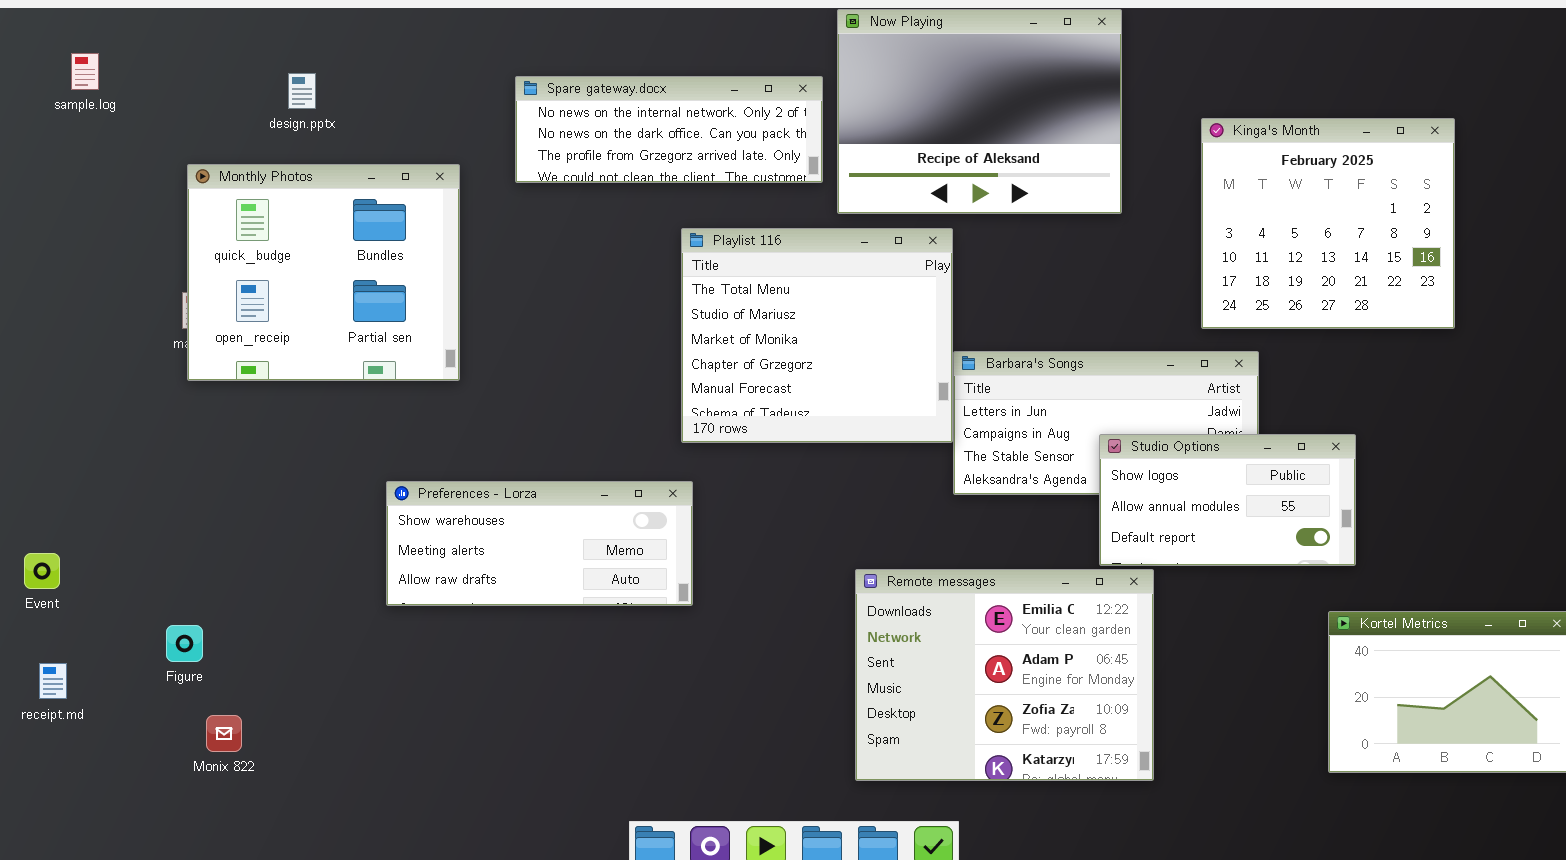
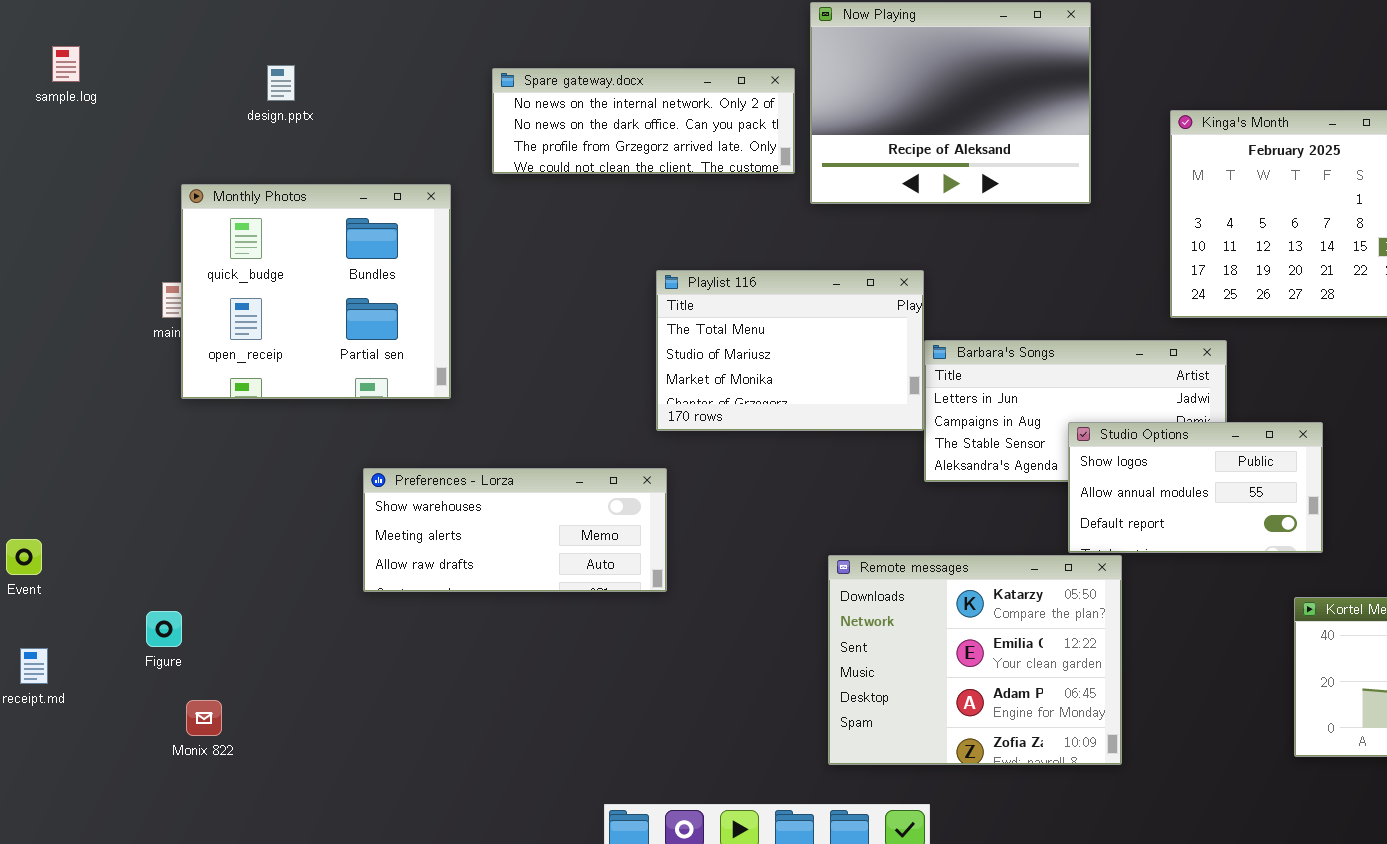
Monthly Photos: [187,164,460,381] -> [181,184,451,399], moved
Playlist 116: [681,228,953,443] -> [656,270,924,431], resized
Remote messages: [855,569,1154,781] -> [828,555,1122,765], scrolled up 1 row

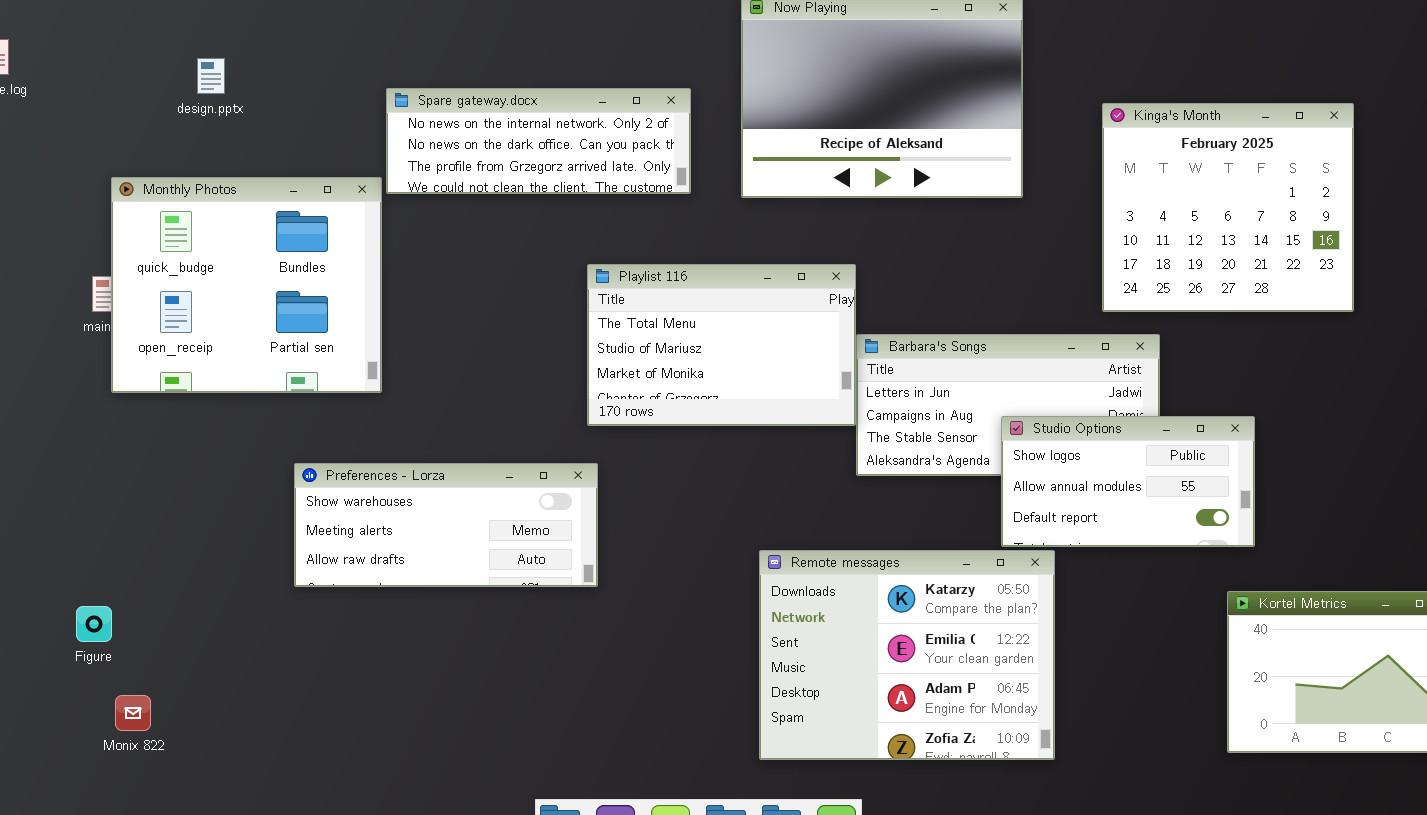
Spare gateway.docx: [492,68,795,174] -> [386,88,691,194], moved

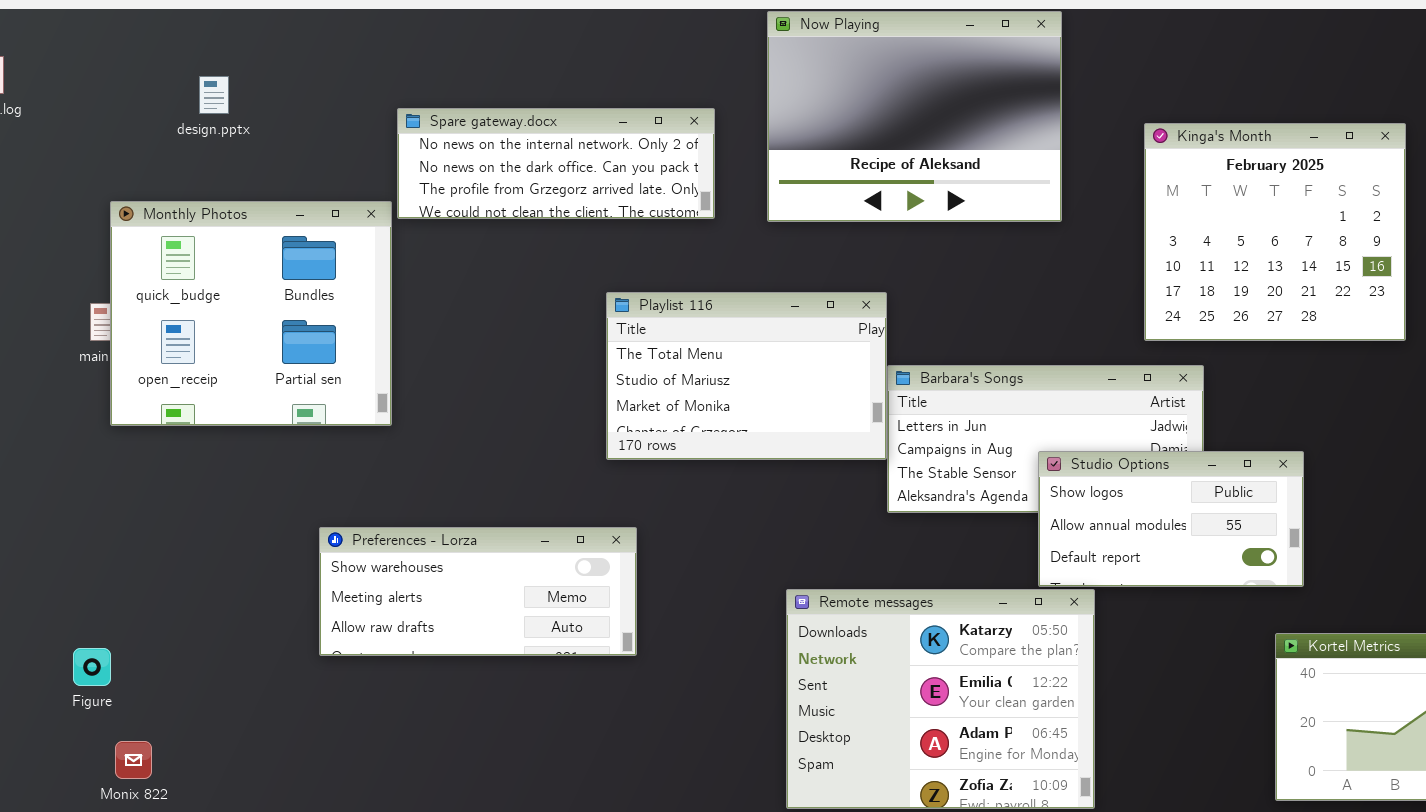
Preferences - Lorza: [294,463,598,587] -> [319,527,637,656], moved

